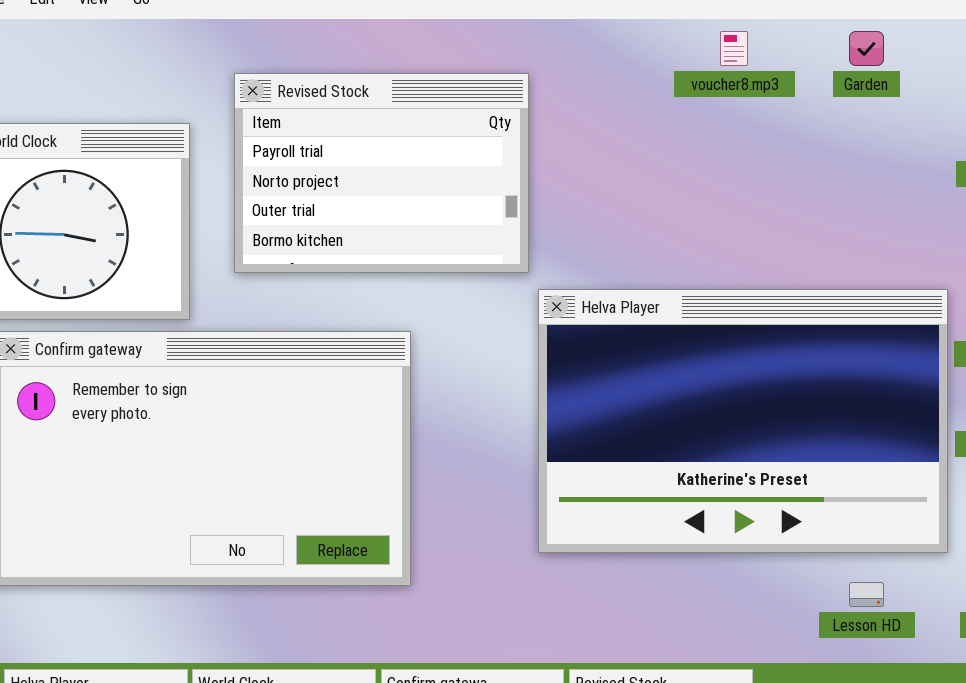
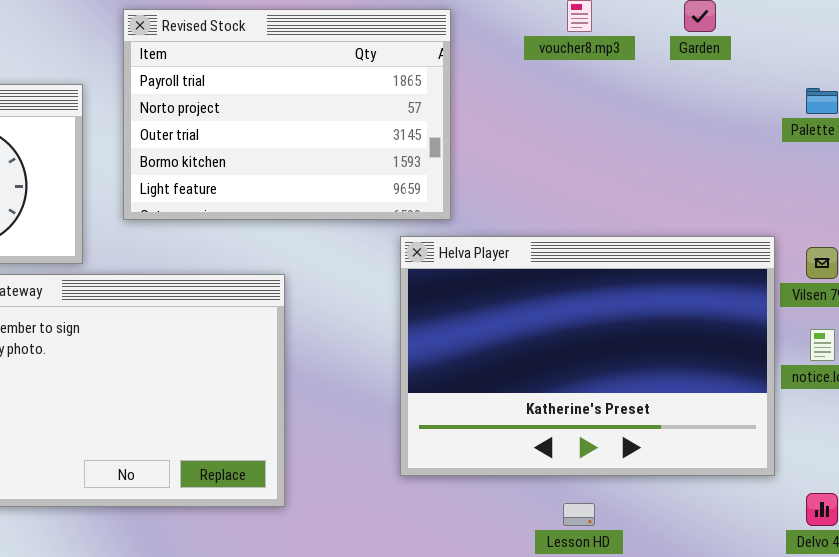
Revised Stock: [234,73,529,273] -> [123,9,451,220], resized
Lesson HD: [849,582,884,607] -> [563,503,595,526], moved

